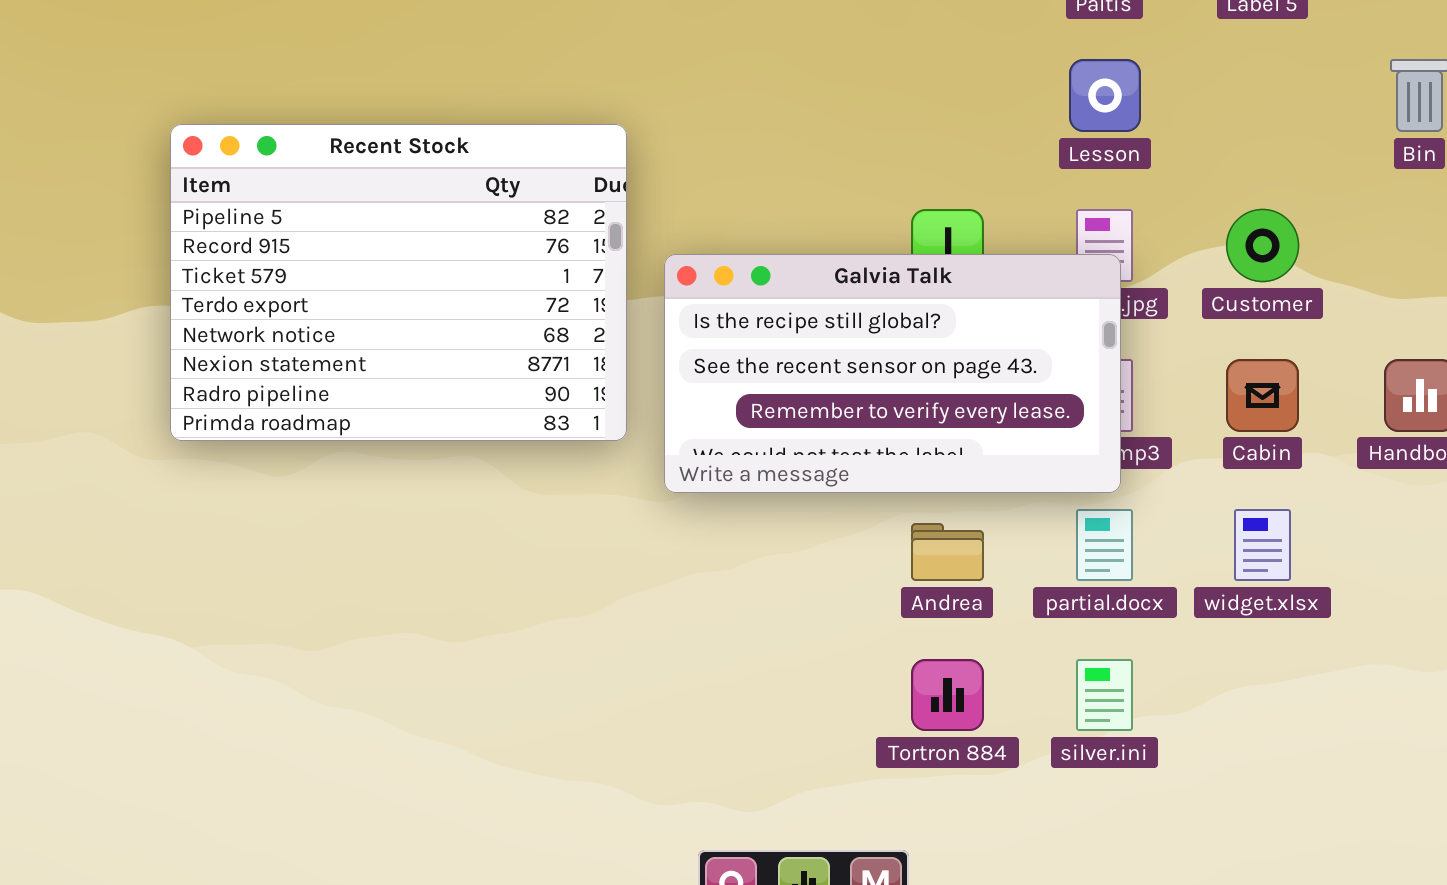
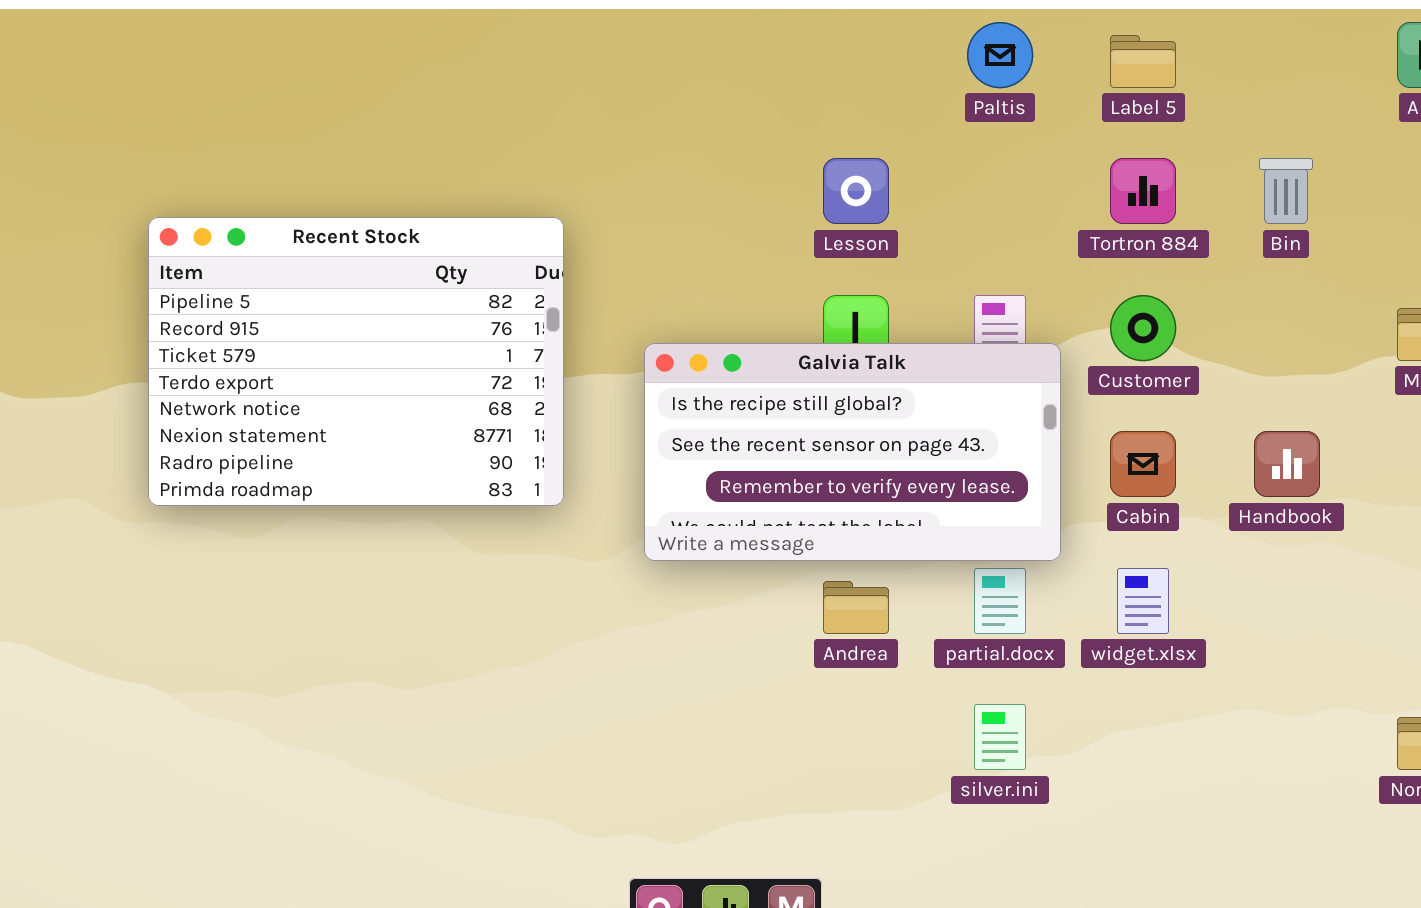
Lesson: [1069,59,1141,132] -> [823,158,889,224], moved
Galvia Talk: [664,254,1121,493] -> [644,343,1061,561], moved
Tortron 884: [911,659,984,731] -> [1110,158,1176,224], moved

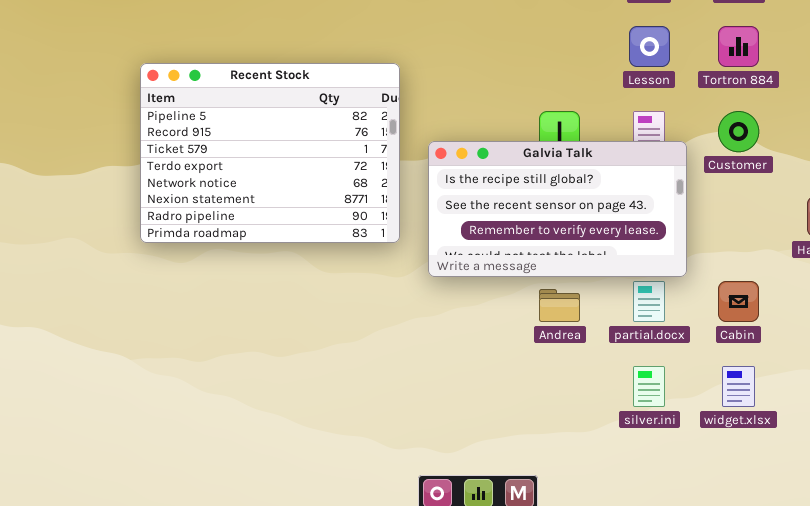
Lesson: [823,158,889,224] -> [629,26,670,67], moved
Recent Stock: [148,217,564,506] -> [140,63,400,243], moved
Cabin: [1110,431,1176,497] -> [718,281,759,322], moved
widget.xlsx: [1117,568,1169,634] -> [722,366,755,407], moved

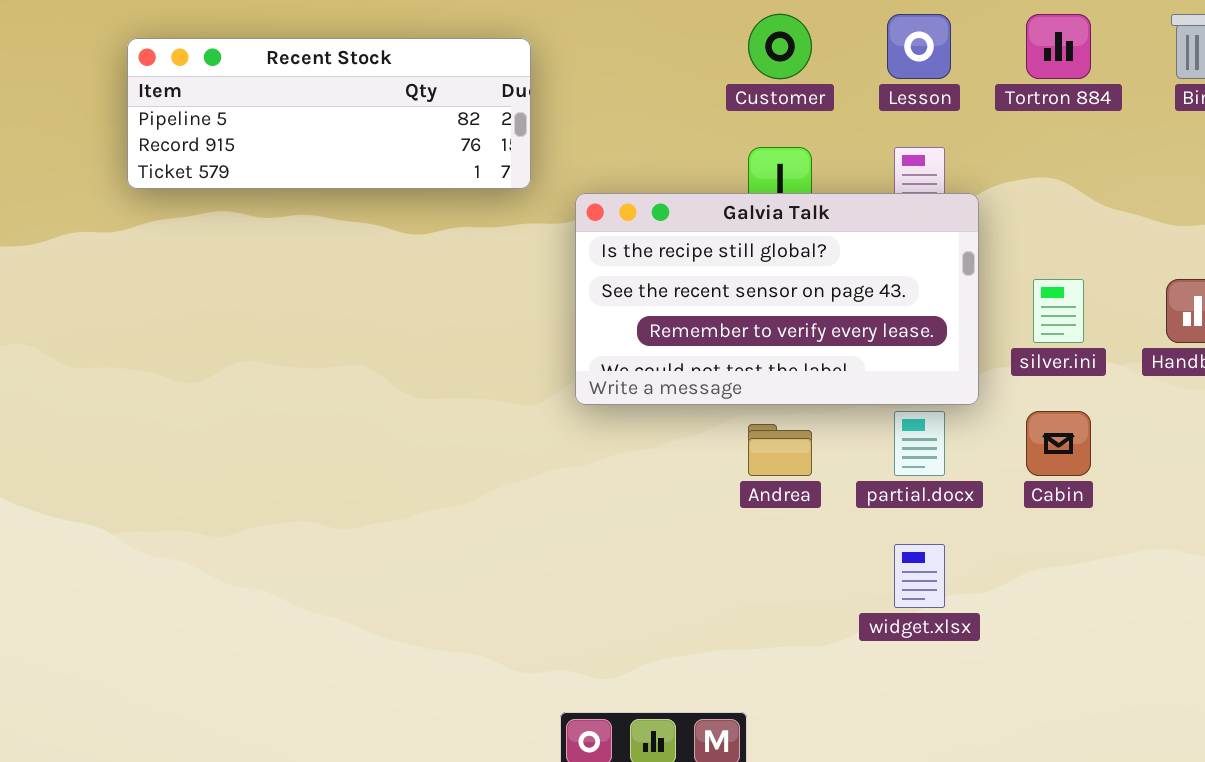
Recent Stock: [140,63,400,243] -> [127,38,531,189], moved, resized
Customer: [718,111,759,152] -> [748,14,812,79], moved
silver.ini: [633,366,665,407] -> [1033,279,1084,343], moved
widget.xlsx: [722,366,755,407] -> [894,544,945,608], moved

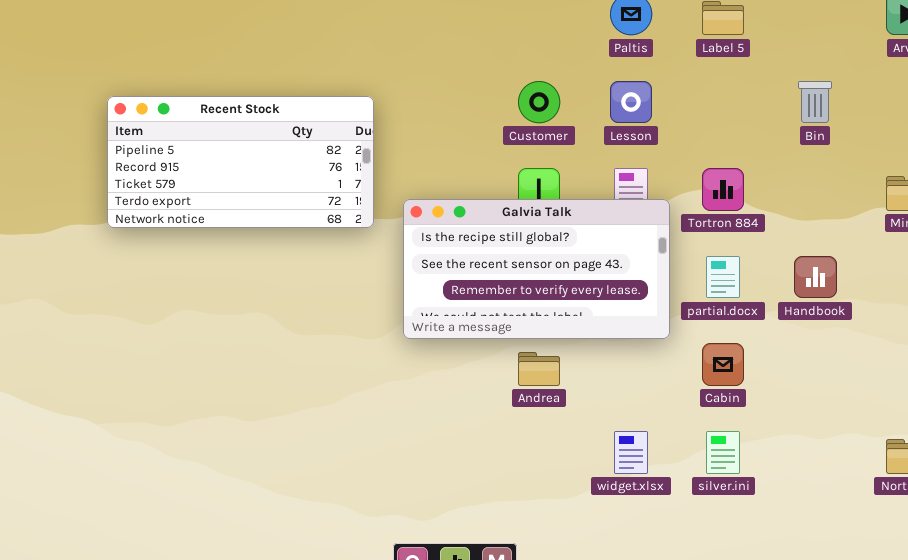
Tortron 884: [1026,14,1091,79] -> [702,168,744,211], moved
Recent Stock: [127,38,531,189] -> [107,96,374,228], resized
silver.ini: [1033,279,1084,343] -> [706,431,740,474], moved
partial.docx: [894,411,945,476] -> [706,256,740,298], moved

